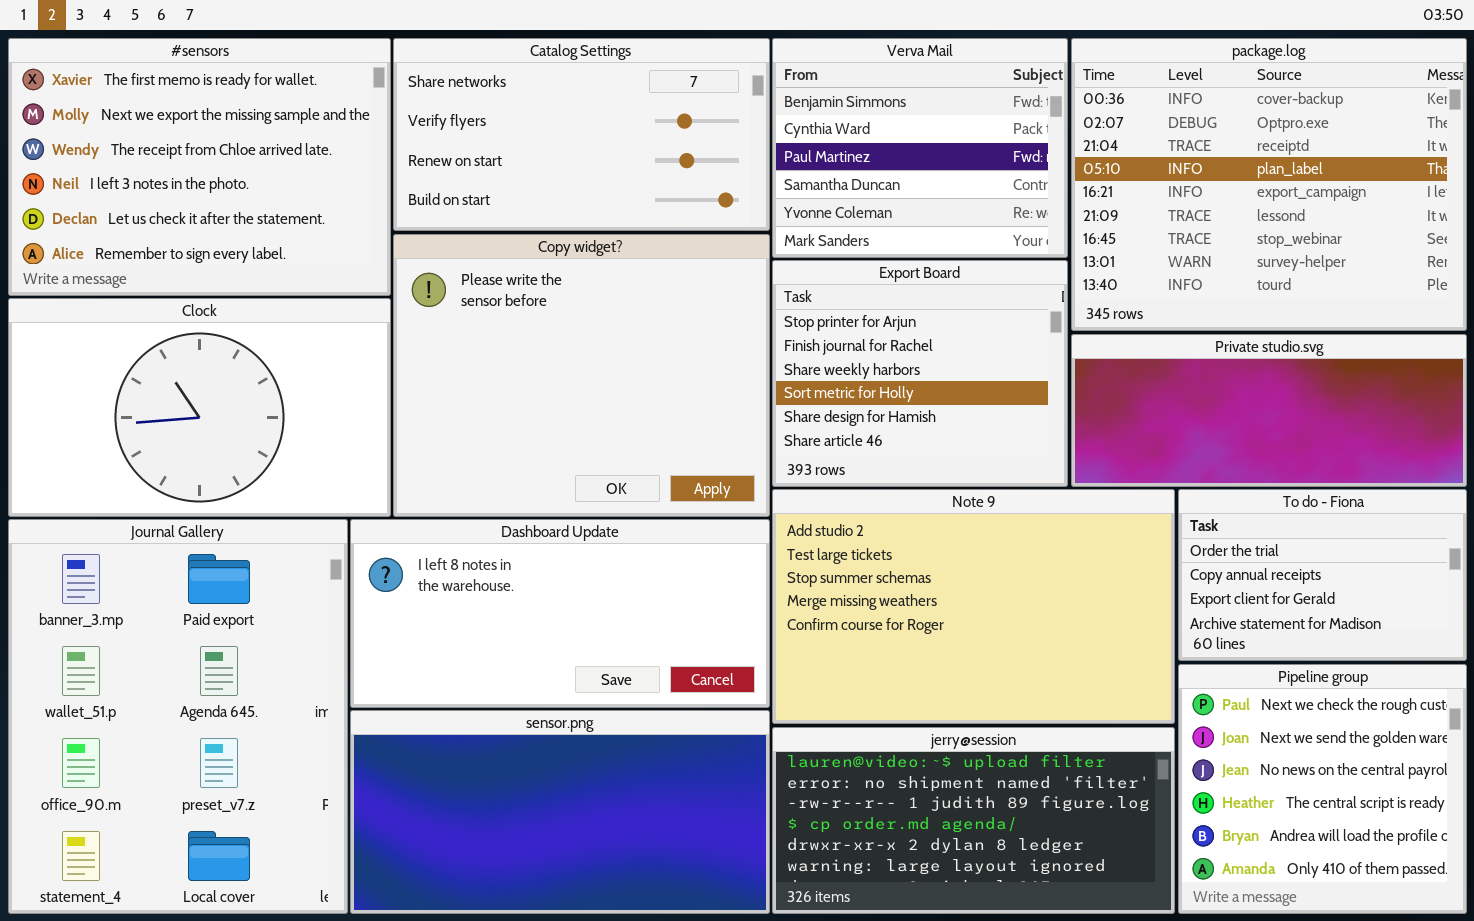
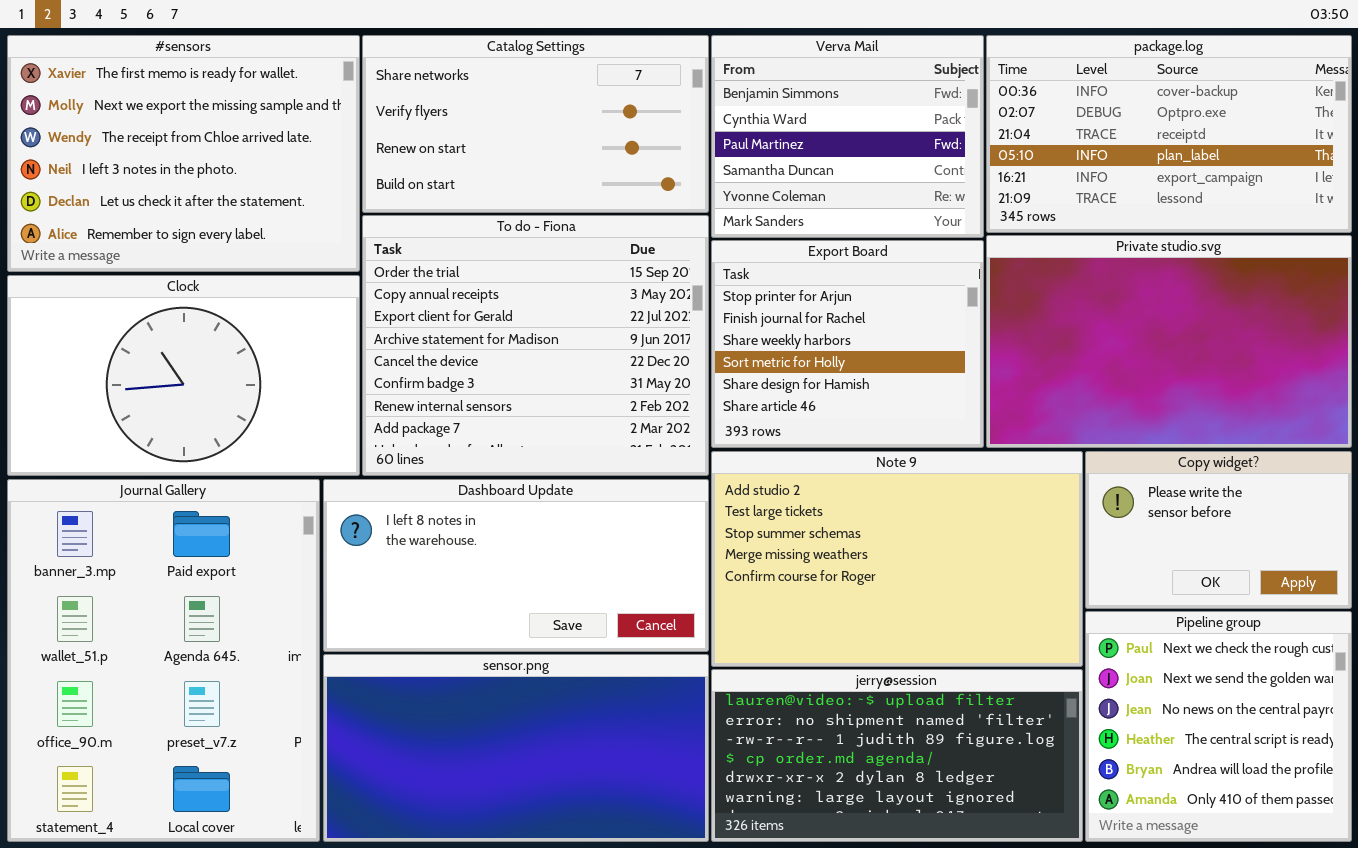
package.log: [1071,38,1467,331] -> [986,35,1352,233], resized
Copy widget?: [393,234,770,517] -> [1085,451,1352,609], moved, resized
Private studio.svg: [1071,334,1467,487] -> [986,235,1352,448], resized
To do - Fiona: [1178,489,1467,661] -> [362,215,709,476], moved, resized

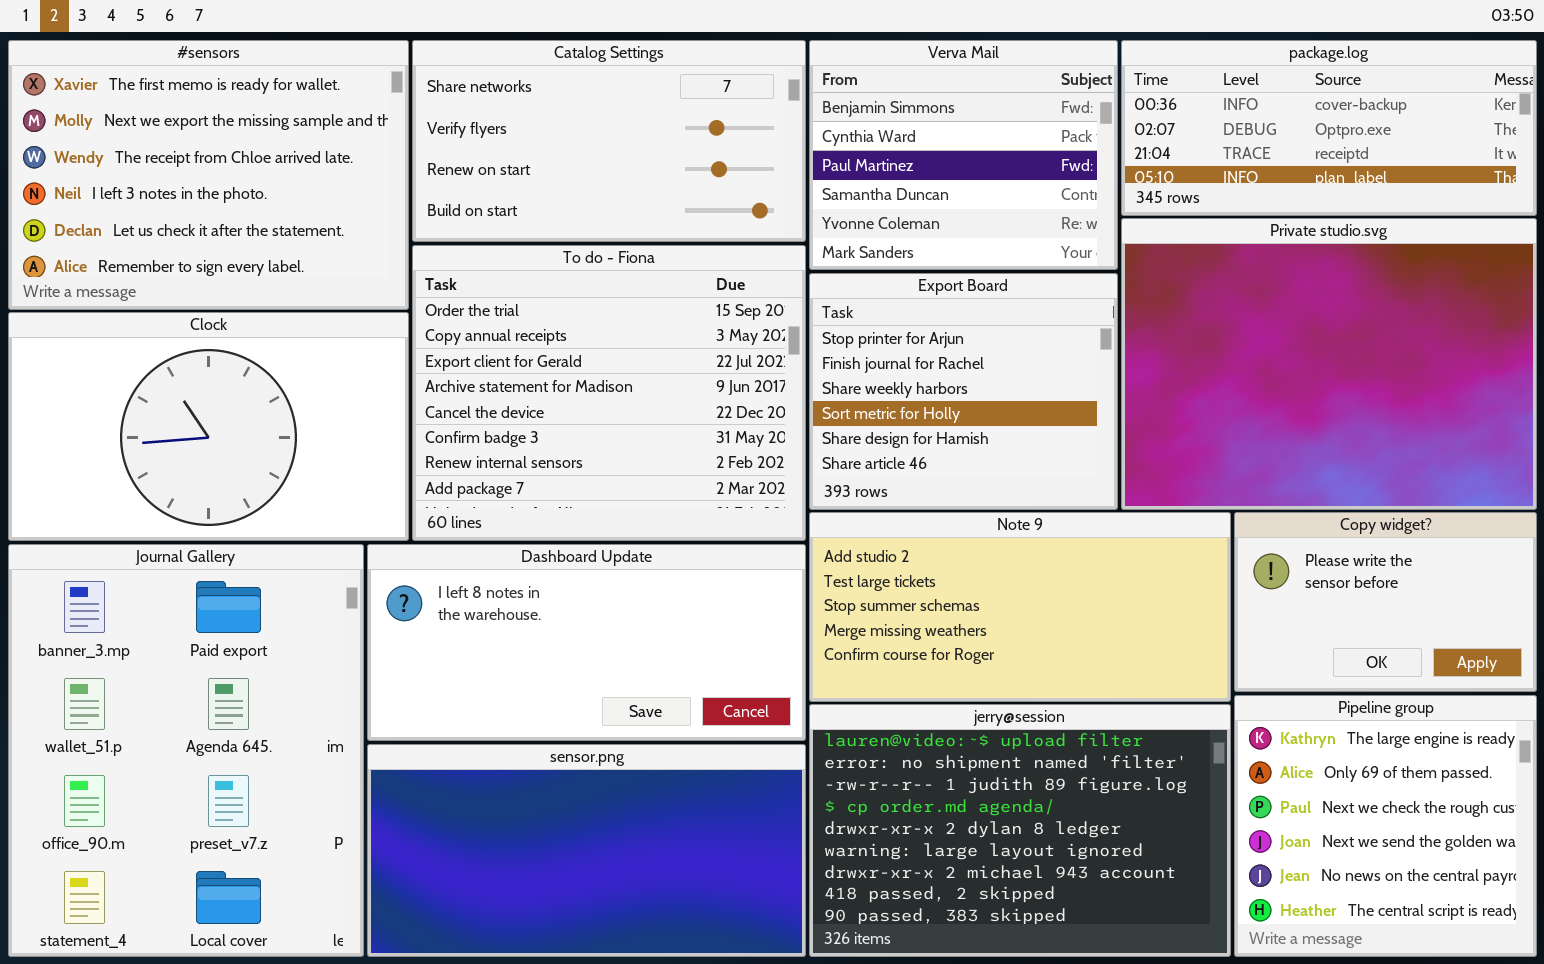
package.log: [986,35,1352,233] -> [1121,40,1537,216], resized
Private studio.svg: [986,235,1352,448] -> [1121,218,1537,510], resized
Note 9: [711,451,1083,667] -> [809,512,1231,702], resized
Pipeline group: [1085,611,1352,842] -> [1234,695,1537,957], scrolled up 2 rows
jerry@session: [711,669,1083,842] -> [809,704,1231,957], resized

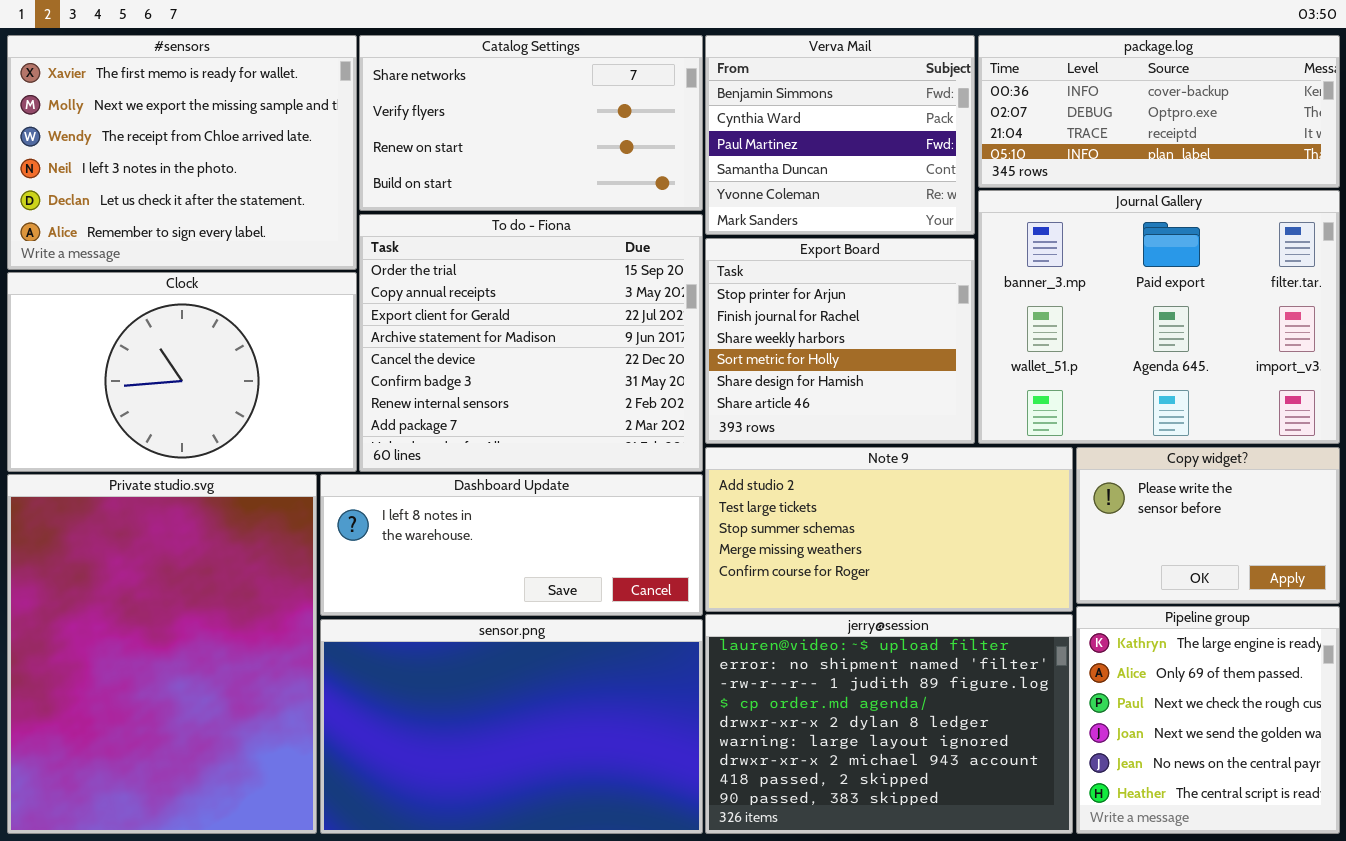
Private studio.svg: [1121,218,1537,510] -> [7,474,317,834], moved, resized
Journal Gallery: [8,544,364,957] -> [978,190,1340,444], moved, resized
Dashboard Update: [367,544,806,741] -> [320,474,703,616], resized
sensor.png: [367,744,806,957] -> [320,619,703,834], resized

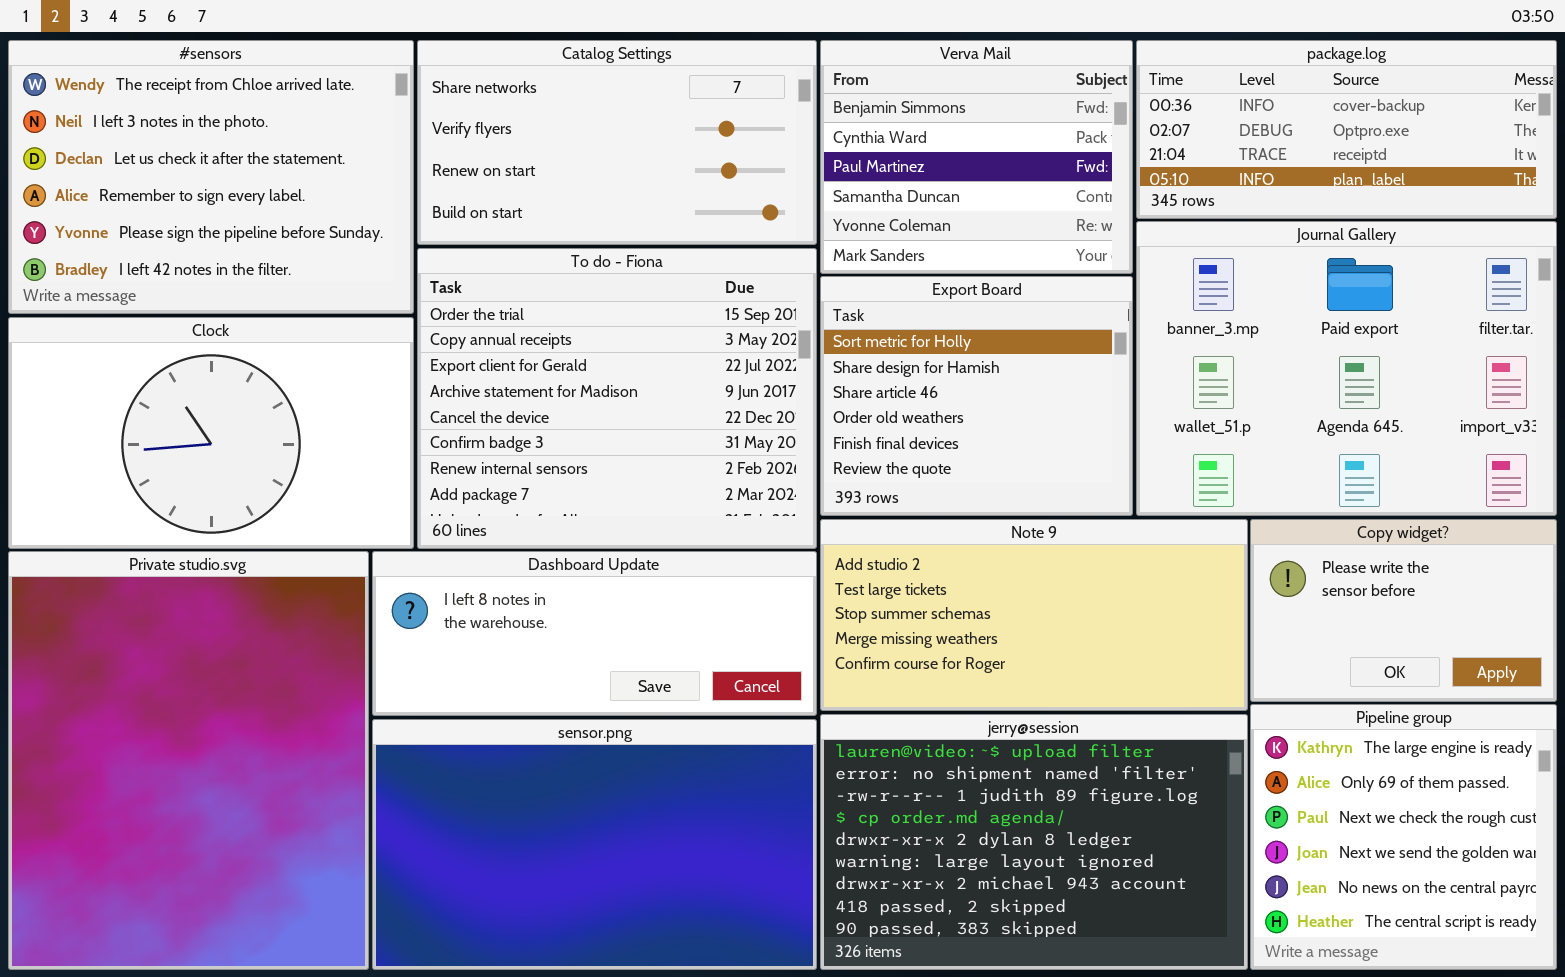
#sensors: [7,35,357,270] -> [8,40,414,314], scrolled down 2 rows
Export Board: [705,238,975,444] -> [820,276,1133,516], scrolled down 3 rows

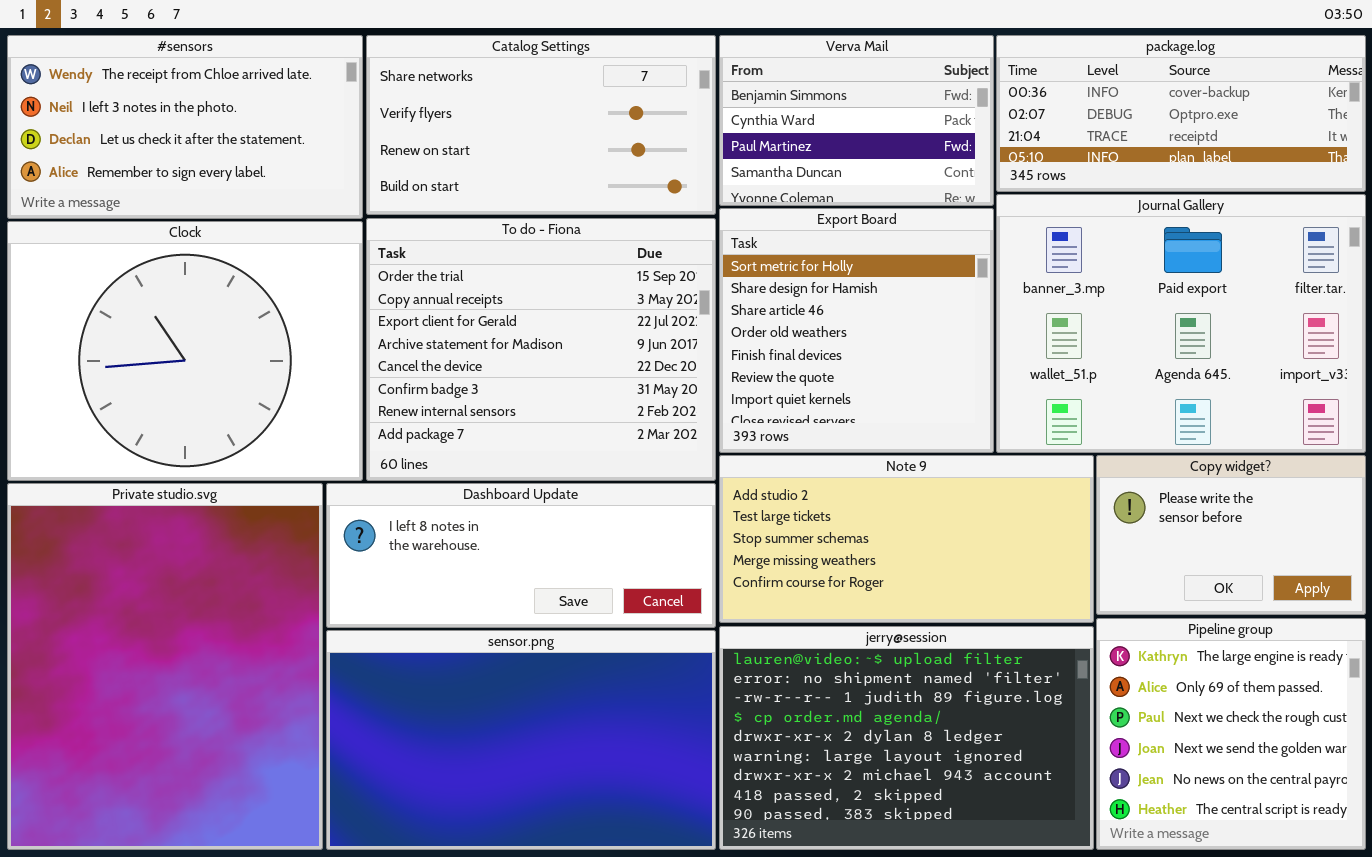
#sensors: [8,40,414,314] -> [7,35,363,219], resized
Verva Mail: [820,40,1133,274] -> [719,35,994,206], resized
Export Board: [820,276,1133,516] -> [719,208,994,453], resized
Clock: [8,317,414,549] -> [7,221,363,481], resized

